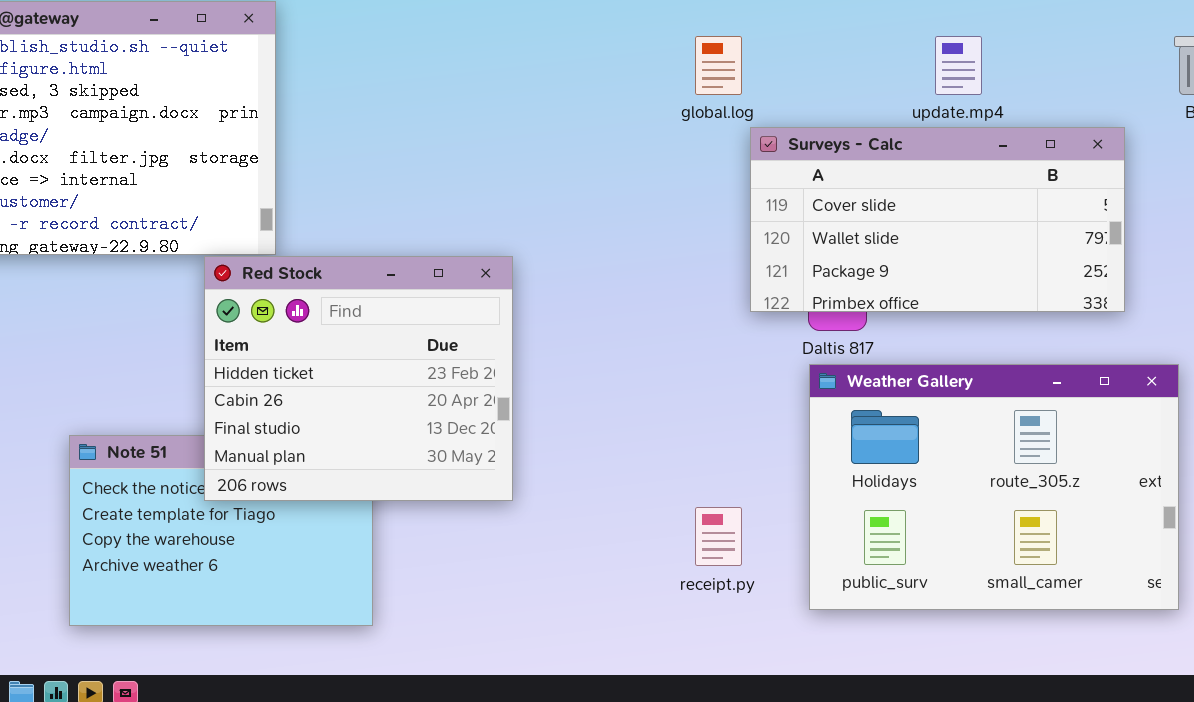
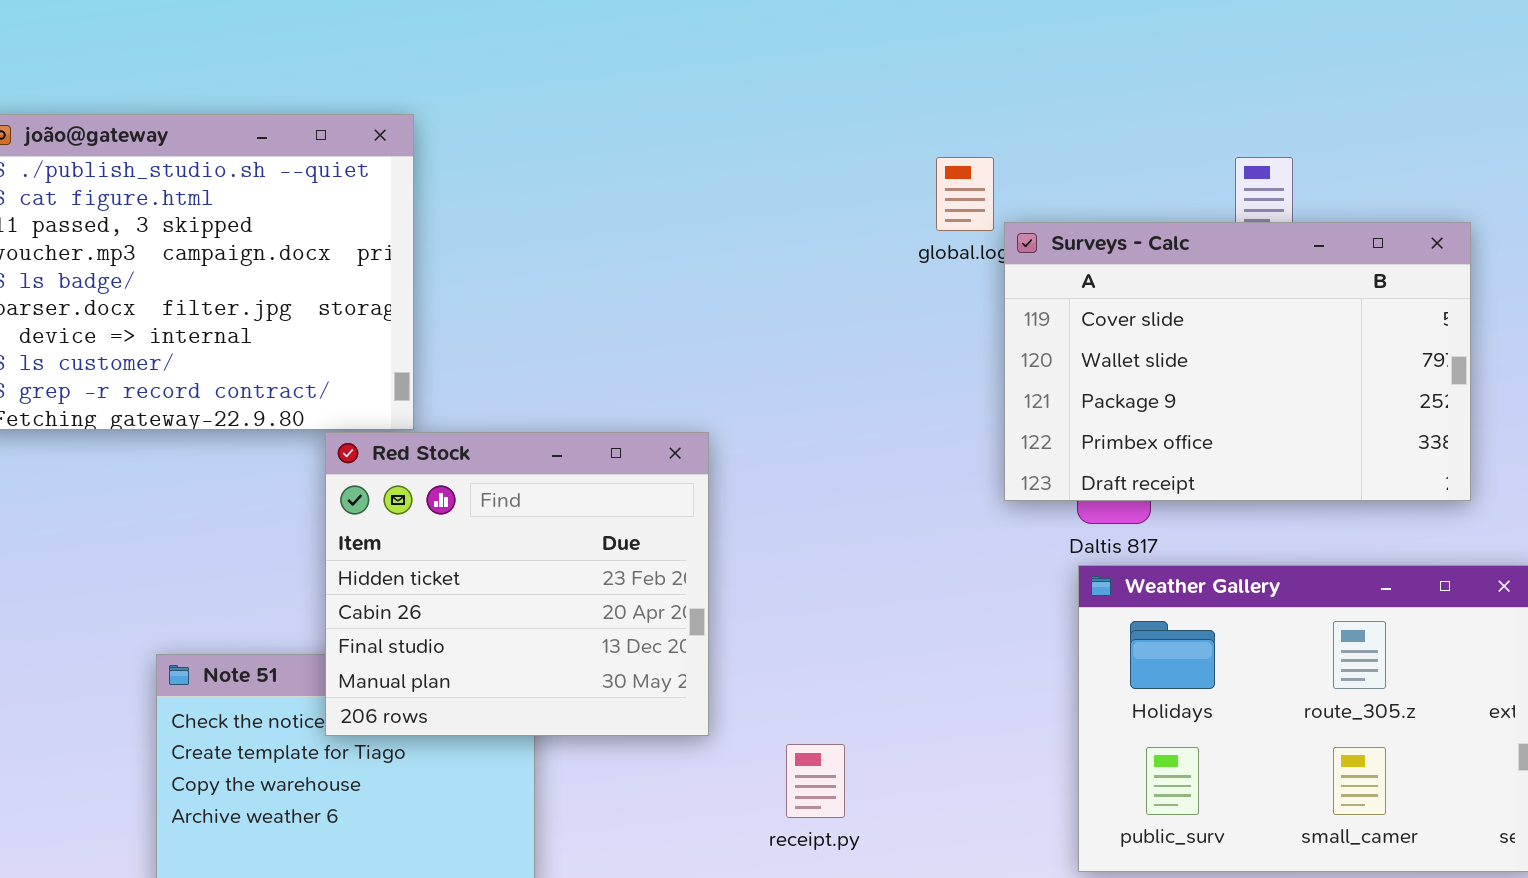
Surveys - Calc: [750,127,1125,312] -> [1004,222,1471,501], resized
receipt.py: [695,507,742,566] -> [786,744,845,818], moved

